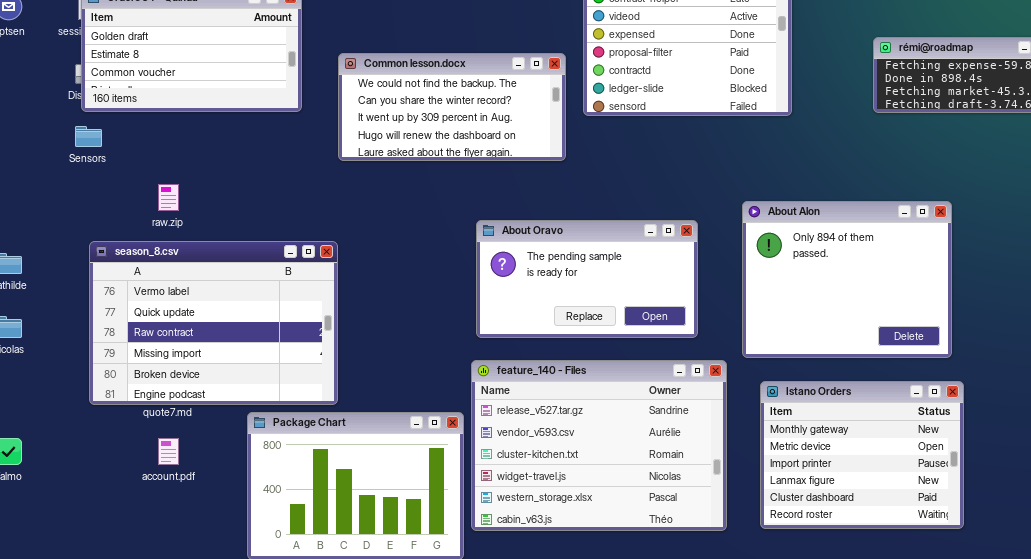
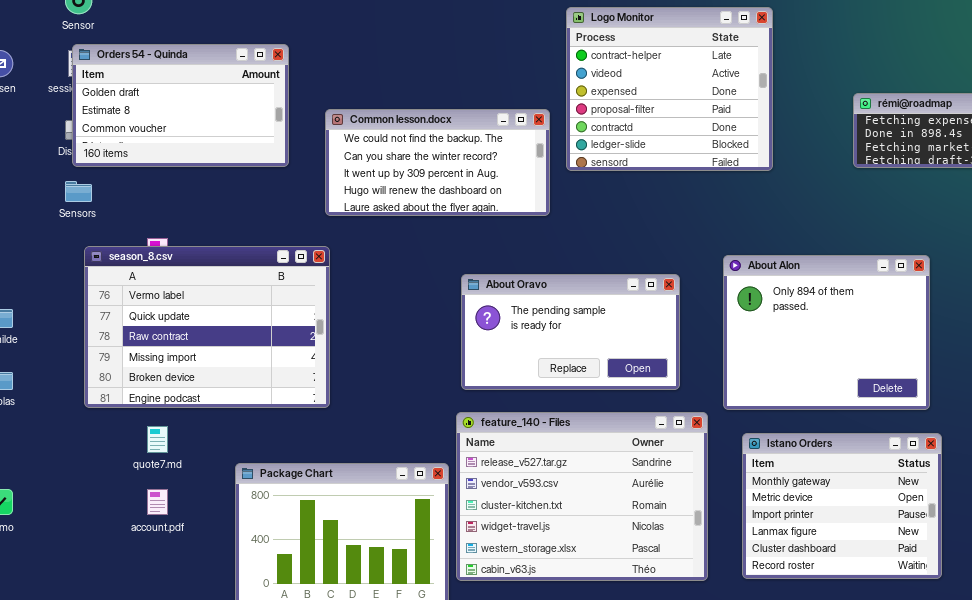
season_8.csv: [89,241,338,405] -> [84,246,330,408], moved

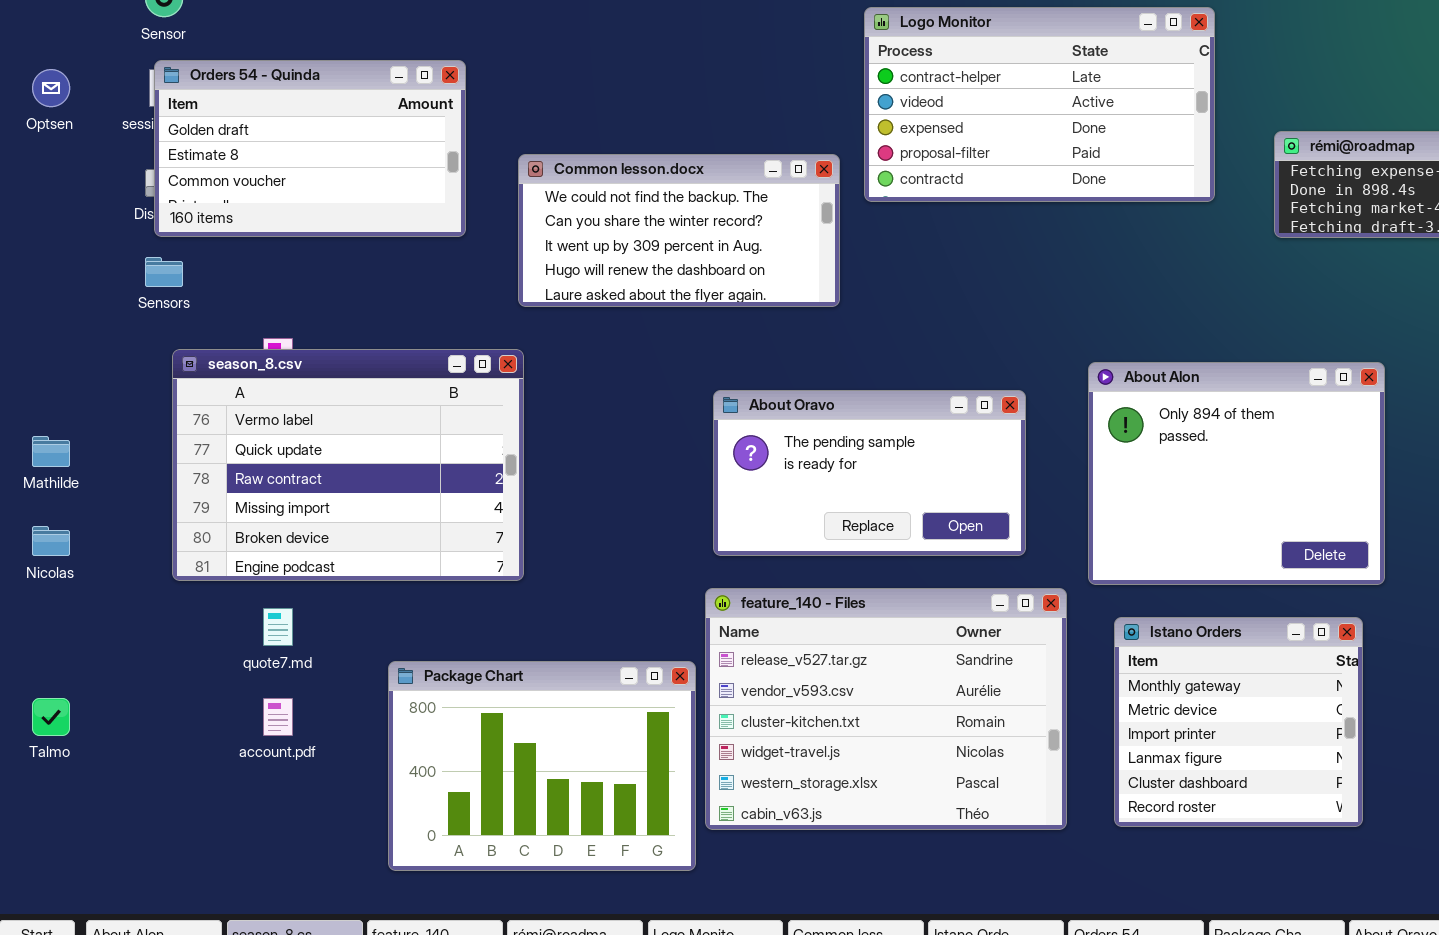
Logo Monitor: [566,7,773,171] -> [864,7,1215,202], resized
Istano Orders: [742,433,942,579] -> [1114,617,1363,827], resized

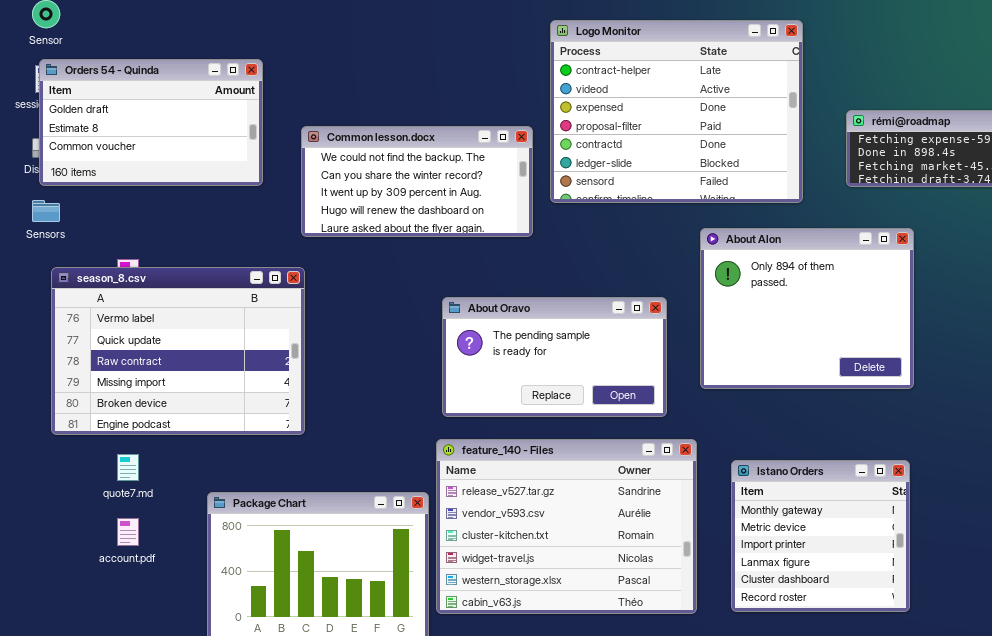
Logo Monitor: [864,7,1215,202] -> [550,20,803,203], resized
About Alon: [1088,362,1385,585] -> [700,228,914,389], moved

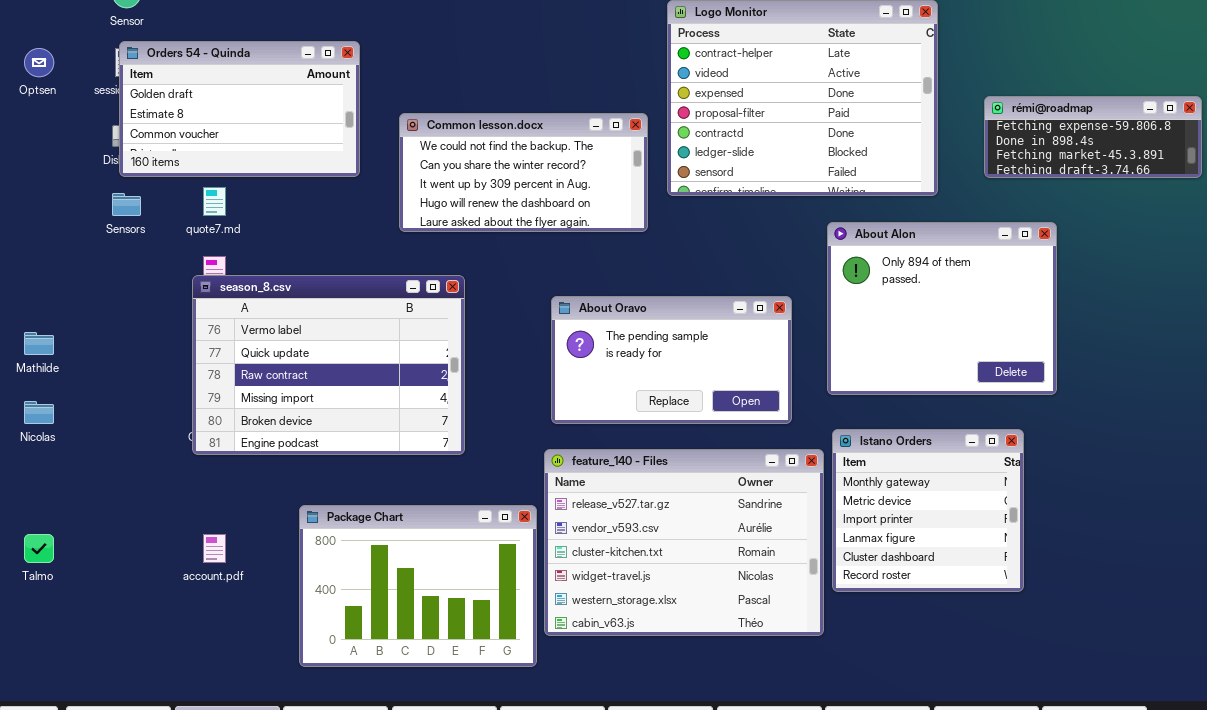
season_8.csv: [51,267,305,435] -> [192,275,465,455], moved
quote7.md: [117,454,139,481] -> [203,187,226,216], moved
Istano Orders: [731,460,910,612] -> [832,429,1024,592], moved

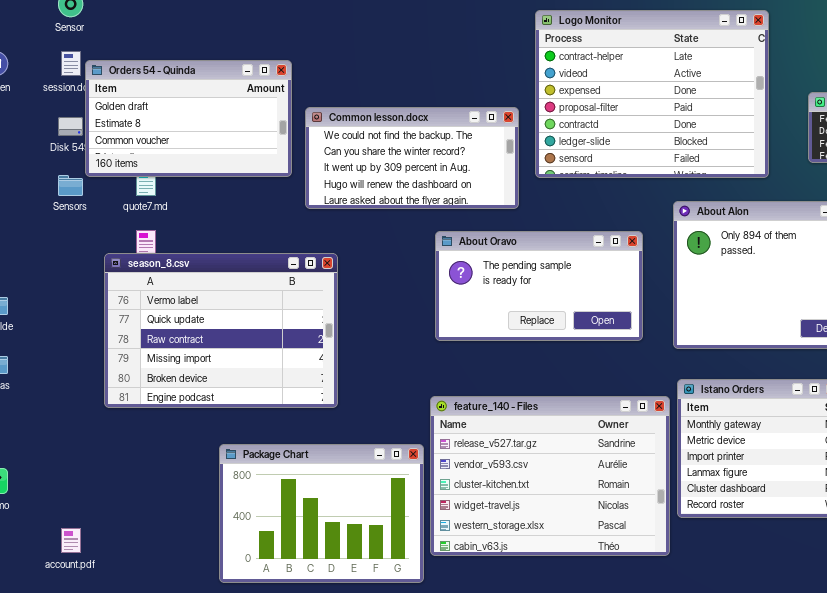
Orders 54 - Quinda: [119,41,360,177] -> [85,60,292,177], moved
season_8.csv: [192,275,465,455] -> [104,253,338,408], moved
About Oravo: [551,296,792,424] -> [435,231,643,341], moved
account.pdf: [203,534,226,563] -> [61,528,81,553], moved

